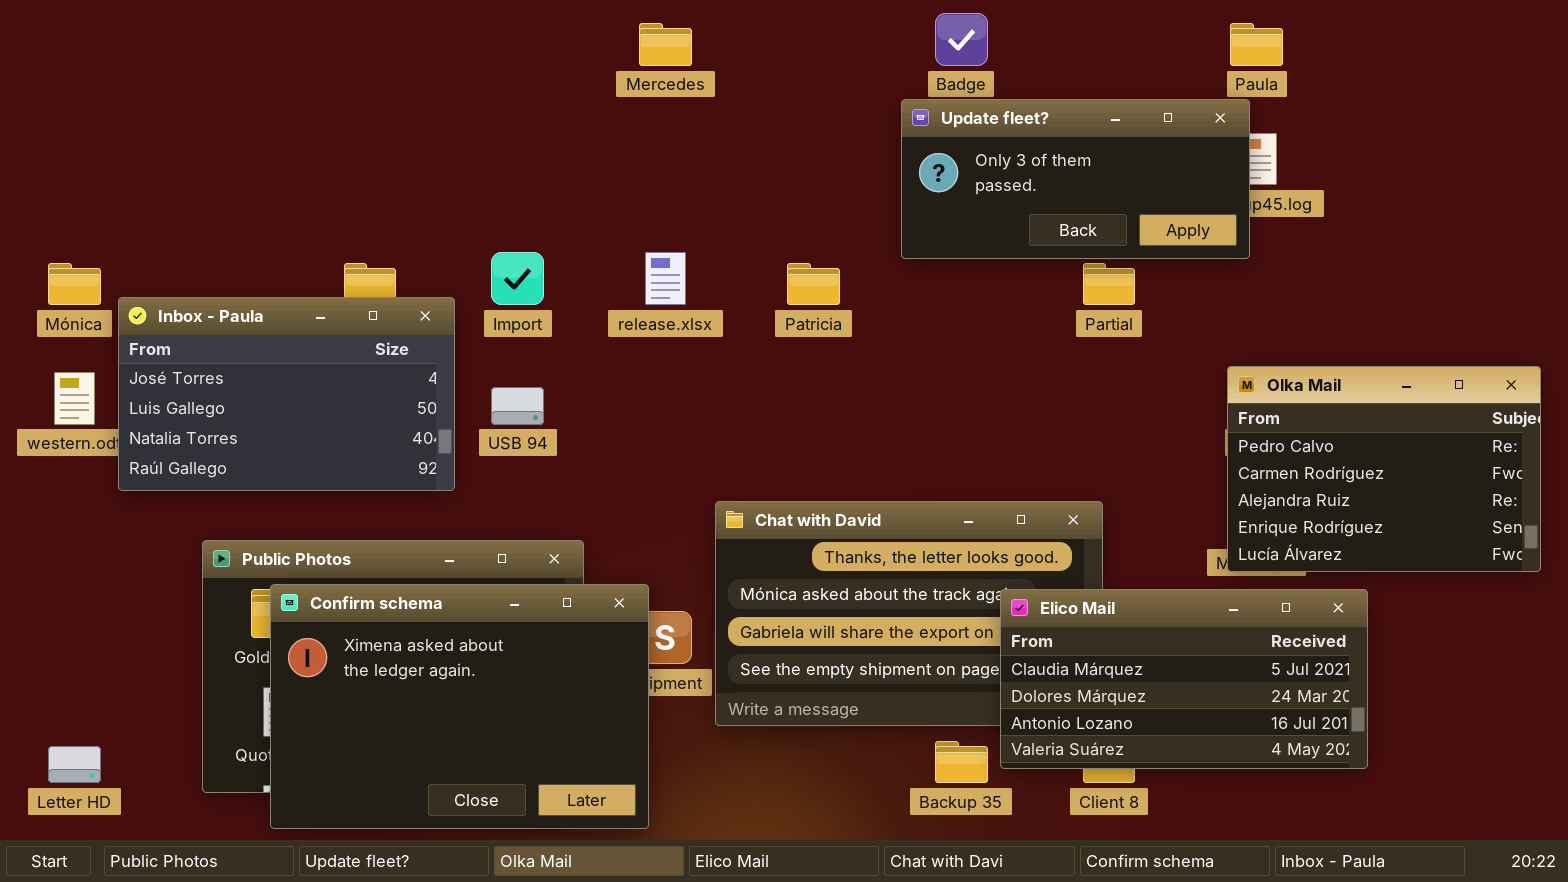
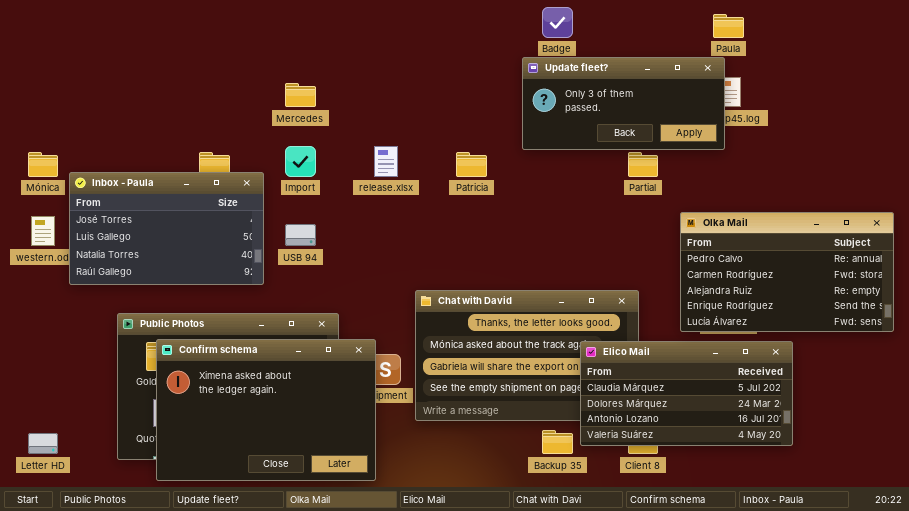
Mercedes: [639,23,692,66] -> [285,83,316,107], moved
Olka Mail: [1227,366,1541,572] -> [680,212,894,332], resized

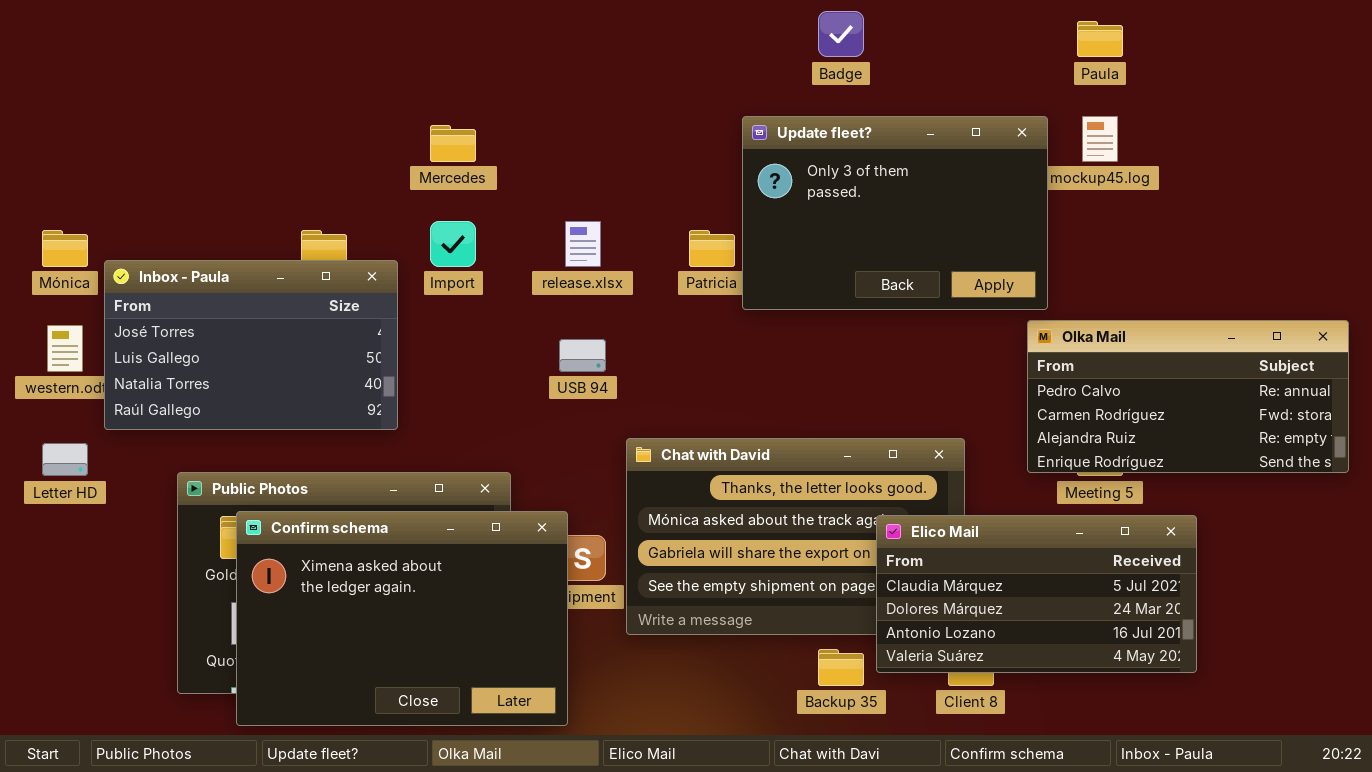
Update fleet?: [522,57,725,150] -> [742,116,1048,310], moved, resized
Olka Mail: [680,212,894,332] -> [1027,320,1349,473], resized
USB 94: [285,224,316,246] -> [559,339,606,372], moved
Letter HD: [28,433,58,454] -> [42,443,88,476], moved

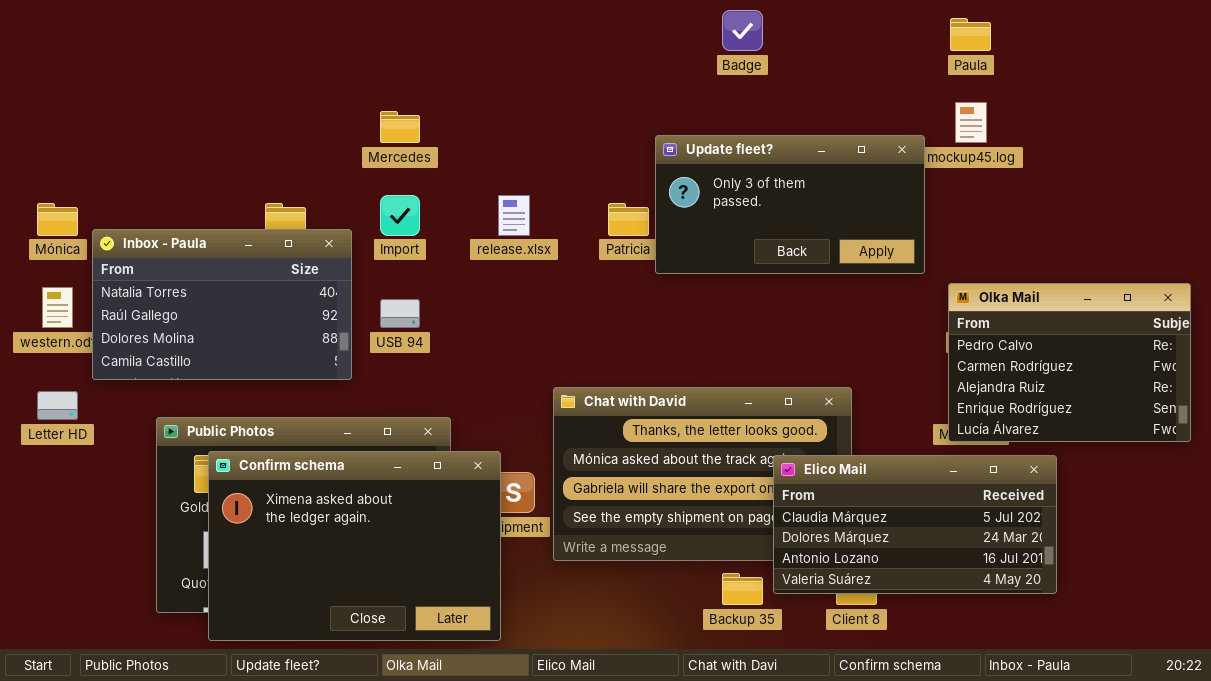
Update fleet?: [742,116,1048,310] -> [655,135,925,274], resized
Inbox - Paula: [104,260,398,430] -> [92,229,352,380], scrolled down 2 rows
Olka Mail: [1027,320,1349,473] -> [948,283,1191,442], resized
USB 94: [559,339,606,372] -> [380,299,420,328], moved

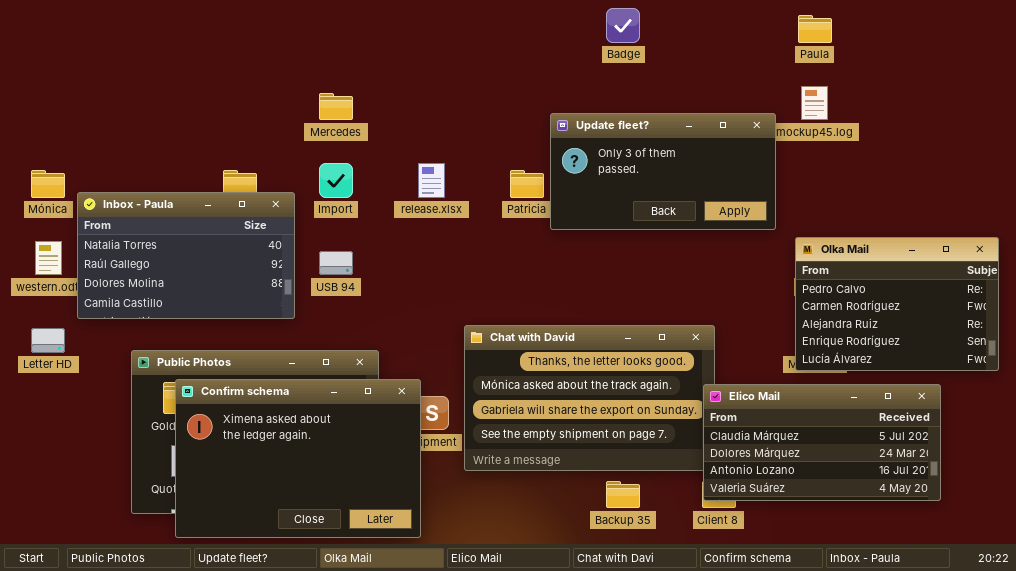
Elico Mail: [773,455,1057,594] -> [703,384,941,501], moved

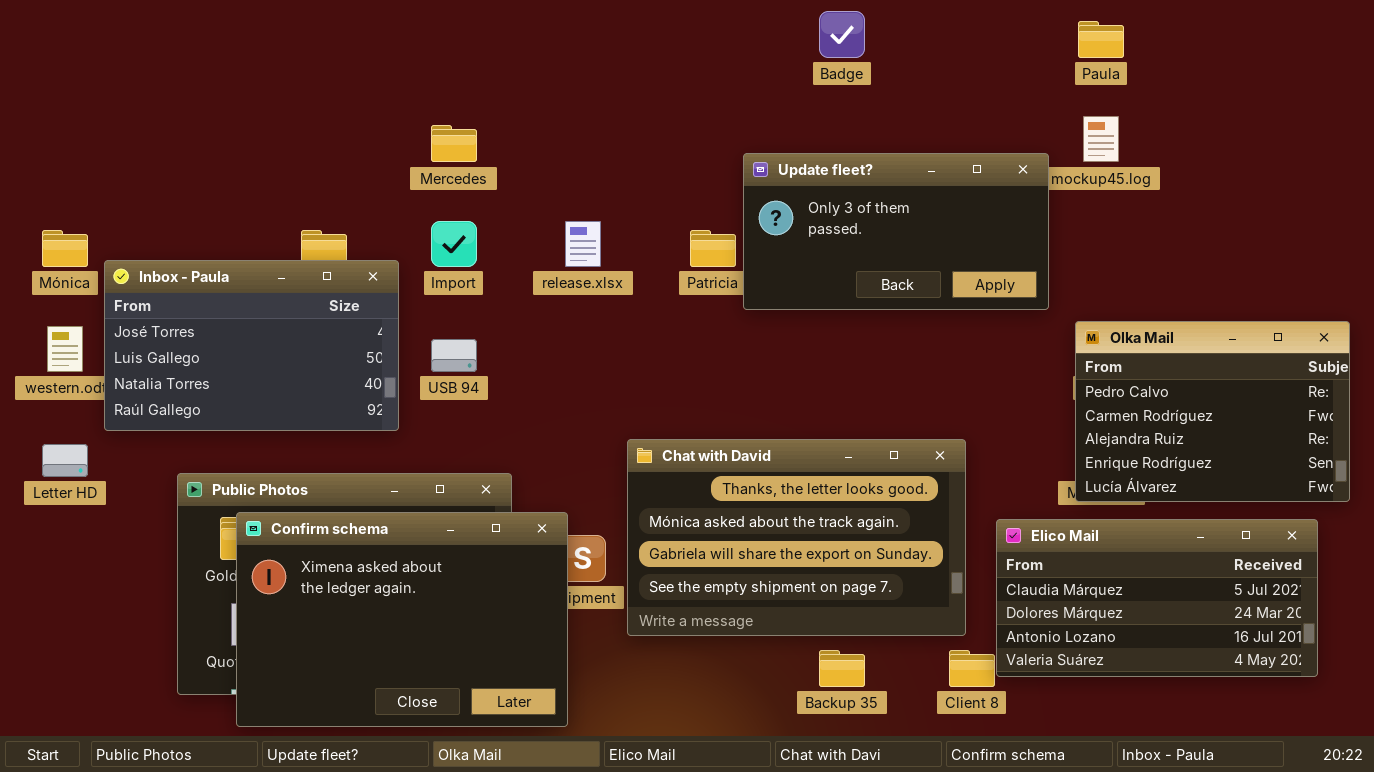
Inbox - Paula: [77,192,295,319] -> [104,260,399,431], scrolled up 2 rows
Elico Mail: [703,384,941,501] -> [996,519,1318,677], moved

